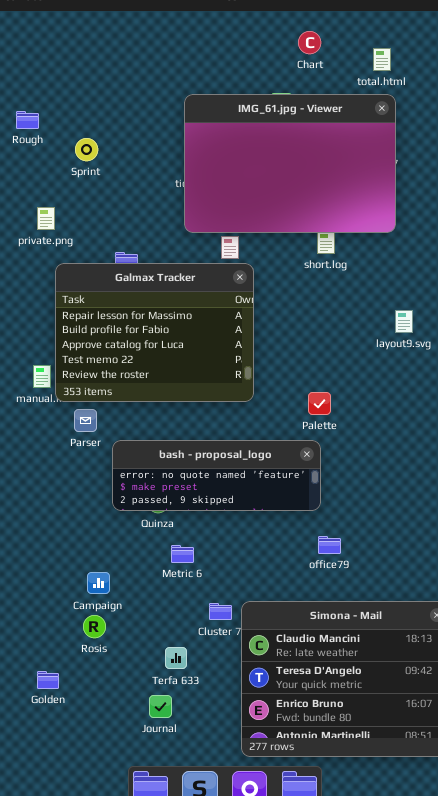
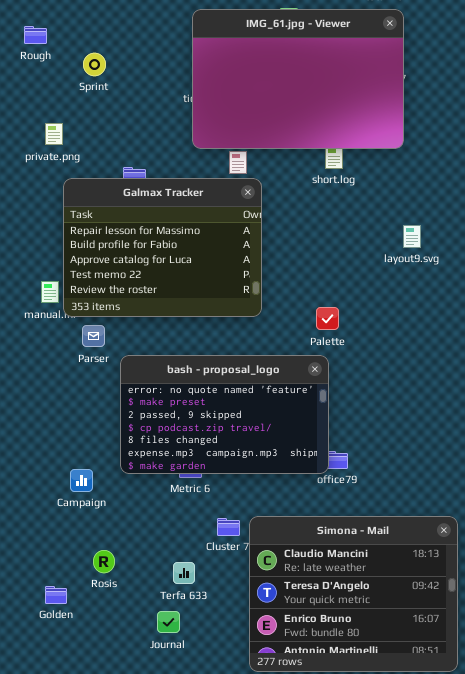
bash - proposal_logo: [112,440,321,511] -> [120,355,329,474], resized
Campaign: [87,572,110,594] -> [70,469,93,492], moved
Rosis: [83,615,106,638] -> [93,550,115,573], moved

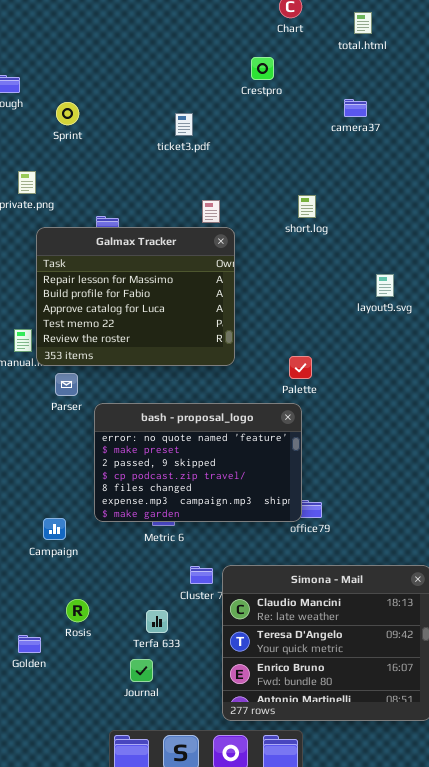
IMG_61.jpg - Viewer: [192,9,404,149] -> none, closed

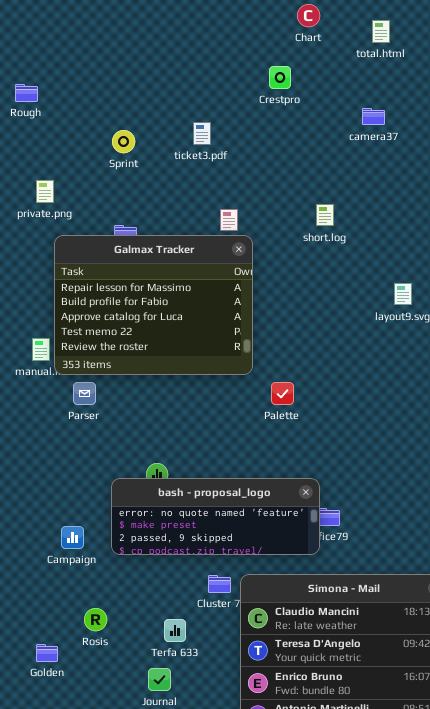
Sprint: [56,102,79,125] -> [112,130,135,153], moved
Palette: [289,356,312,379] -> [271,382,294,405], moved
bash - proposal_logo: [94,403,302,522] -> [111,478,320,555], moved, resized

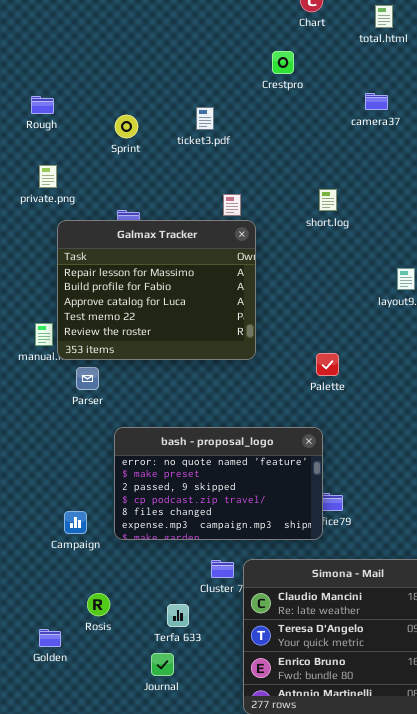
Rough: [15,84,38,102] -> [31,96,54,114], moved
Palette: [271,382,294,405] -> [316,353,339,376], moved
bash - proposal_logo: [111,478,320,555] -> [114,427,323,540], resized

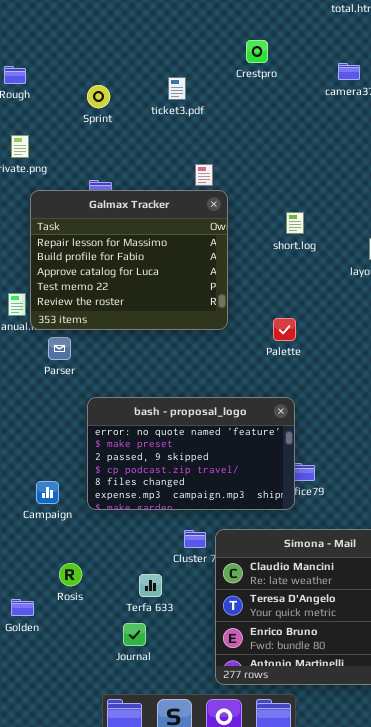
Crestpro: [272,51,294,74] -> [246,40,268,63], moved
short.log: [319,189,337,211] -> [286,212,304,234], moved
Palette: [316,353,339,376] -> [273,318,296,341], moved

